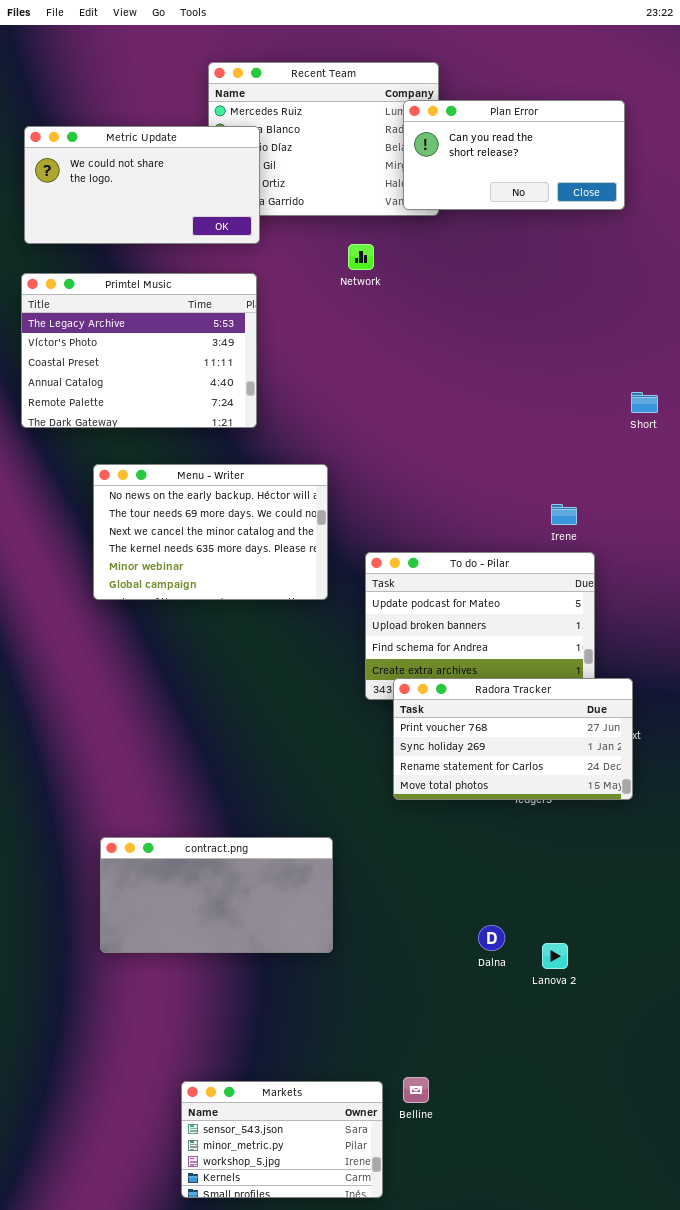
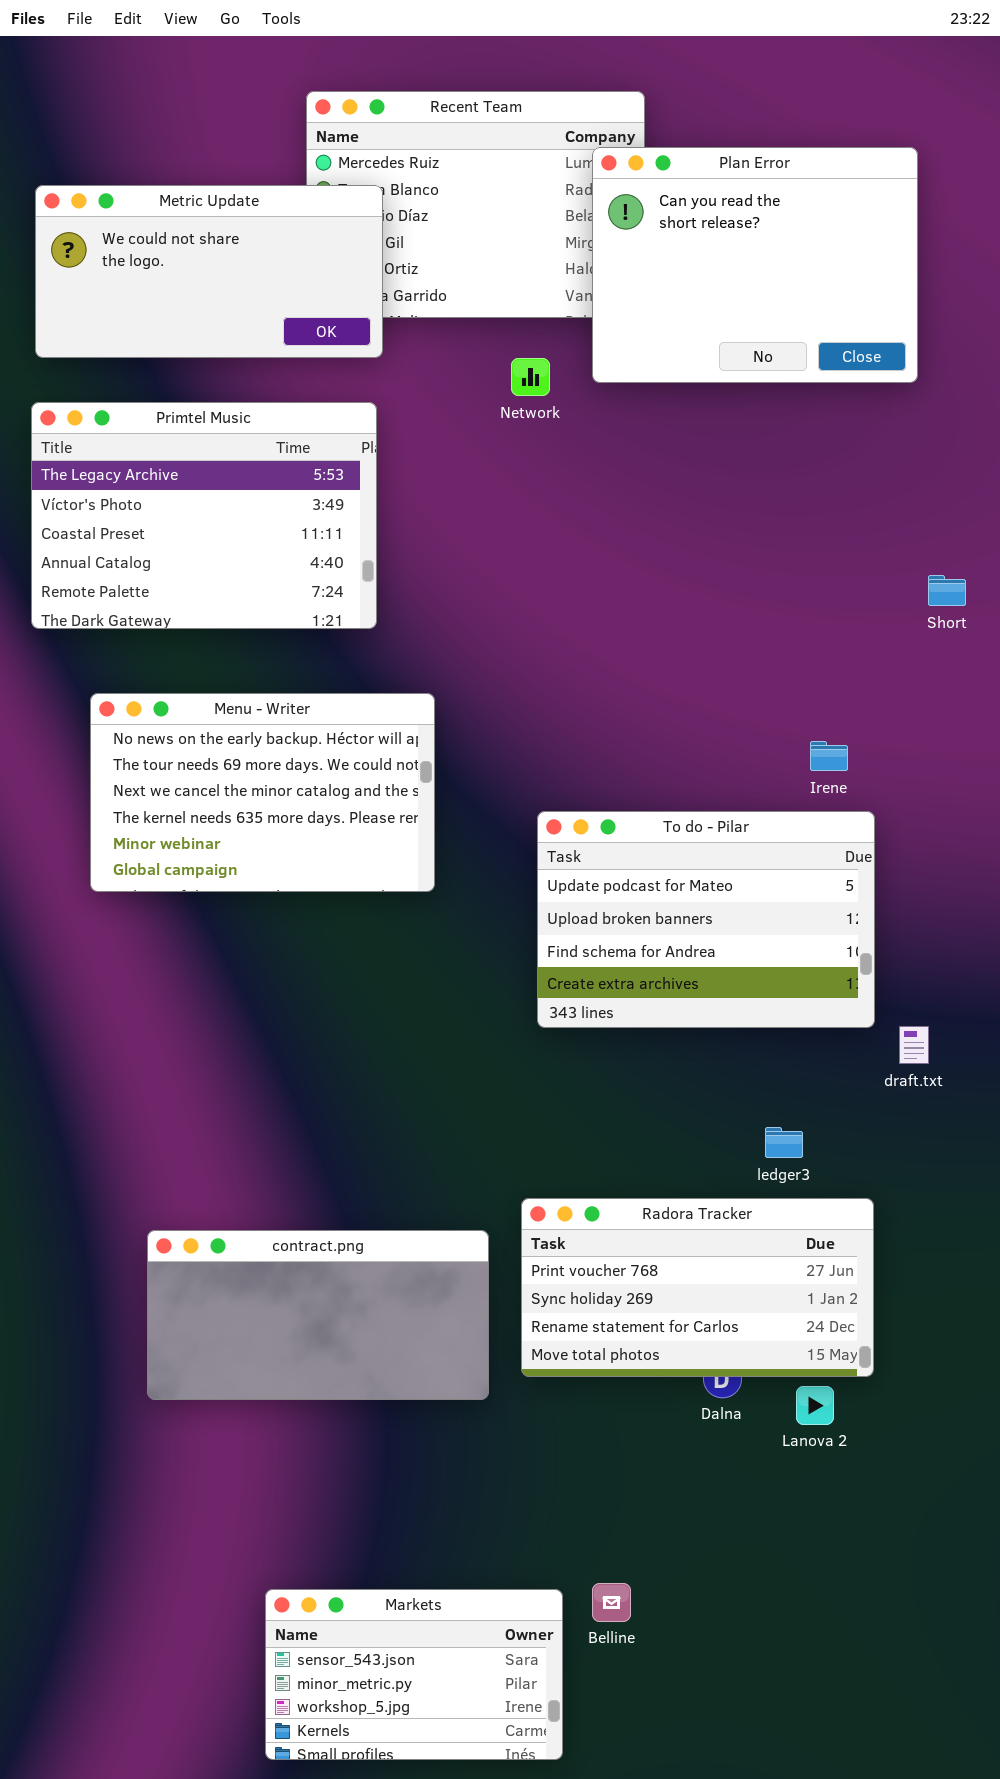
Plan Error: [403,100,625,210] -> [592,147,918,383], resized
Menu - Writer: [93,464,328,600] -> [90,693,435,892], moved
Radora Tracker: [393,678,633,800] -> [521,1198,874,1377], moved

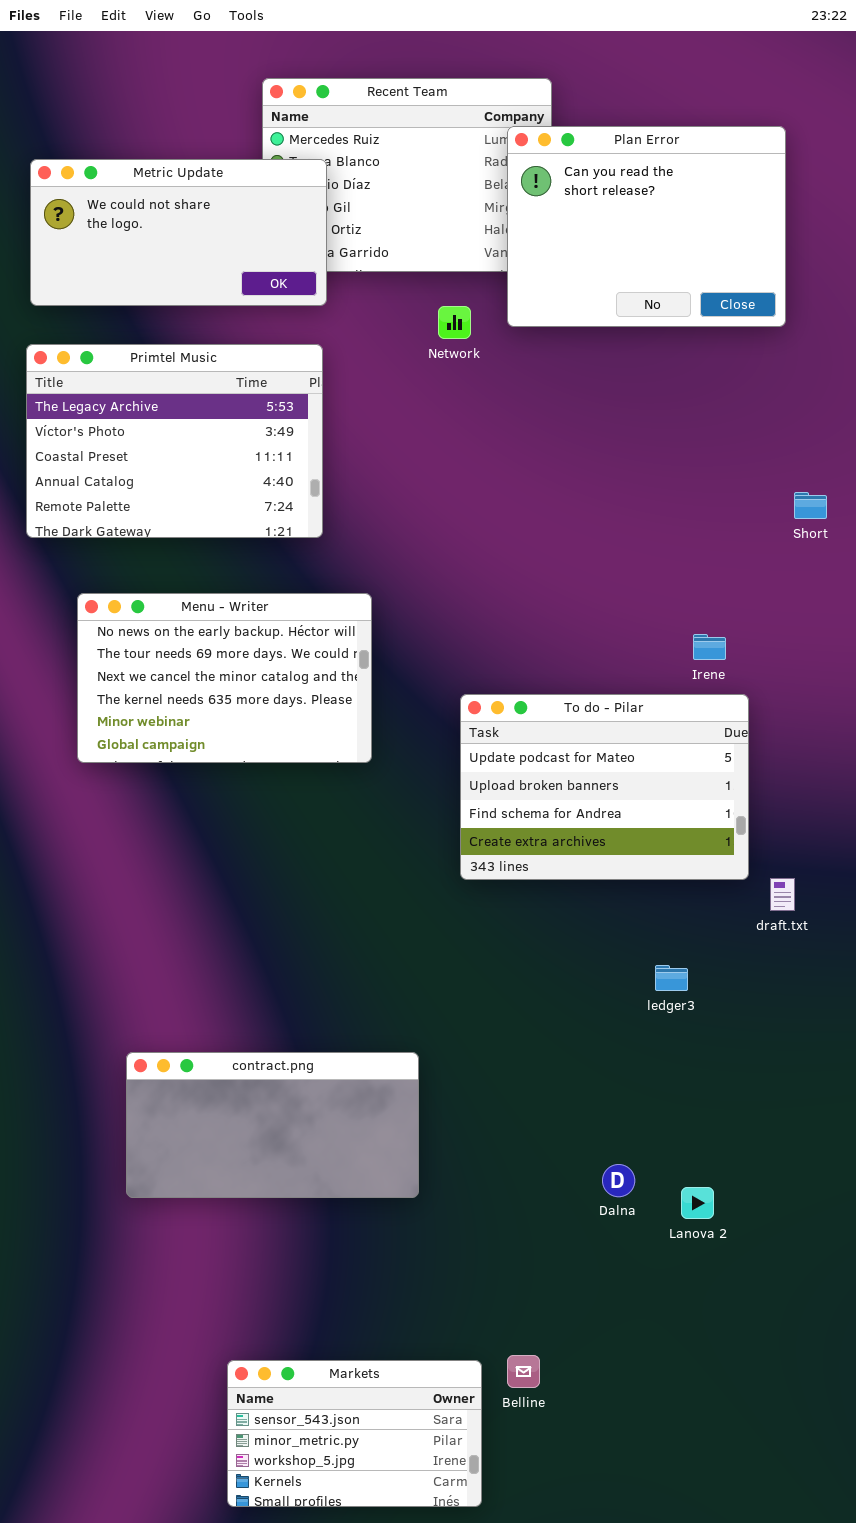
Radora Tracker: [521,1198,874,1377] -> none, closed

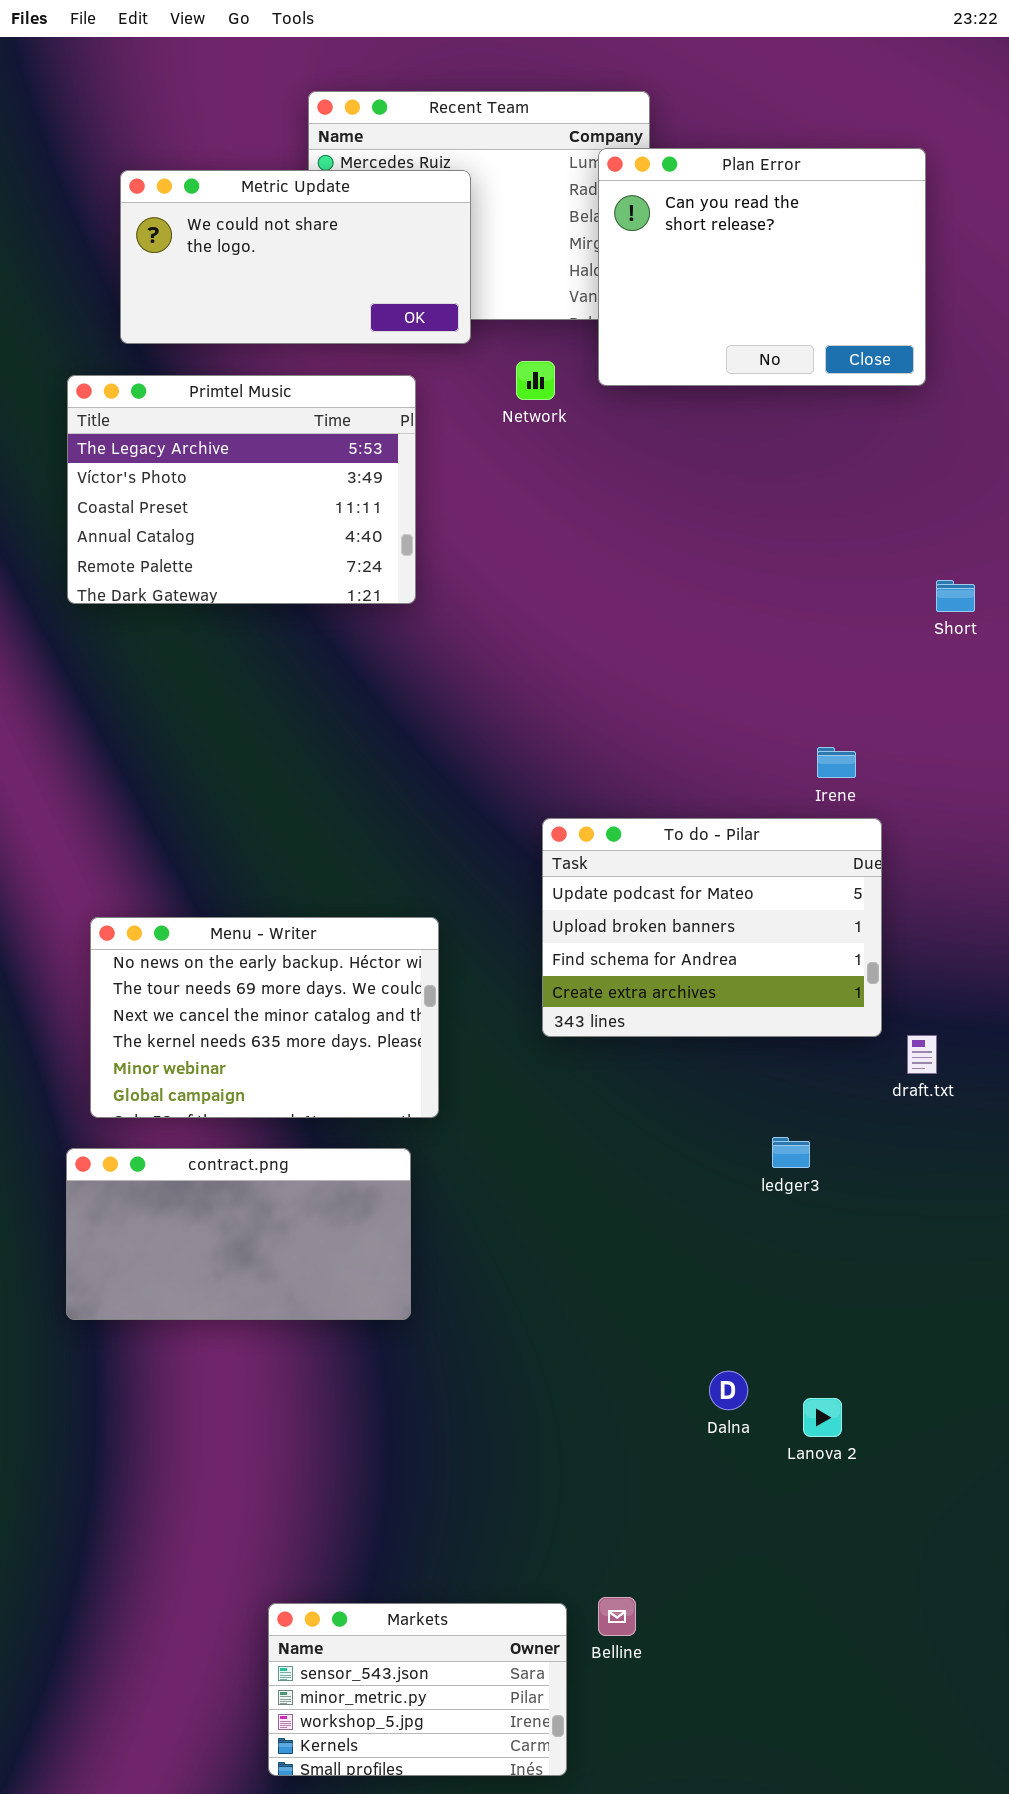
Metric Update: [30,159,327,306] -> [120,170,471,344], moved
Primtel Music: [26,344,323,538] -> [67,375,416,604], moved
Menu - Writer: [77,593,372,763] -> [90,917,439,1118], moved
contract.png: [126,1052,419,1198] -> [66,1148,411,1320], moved

